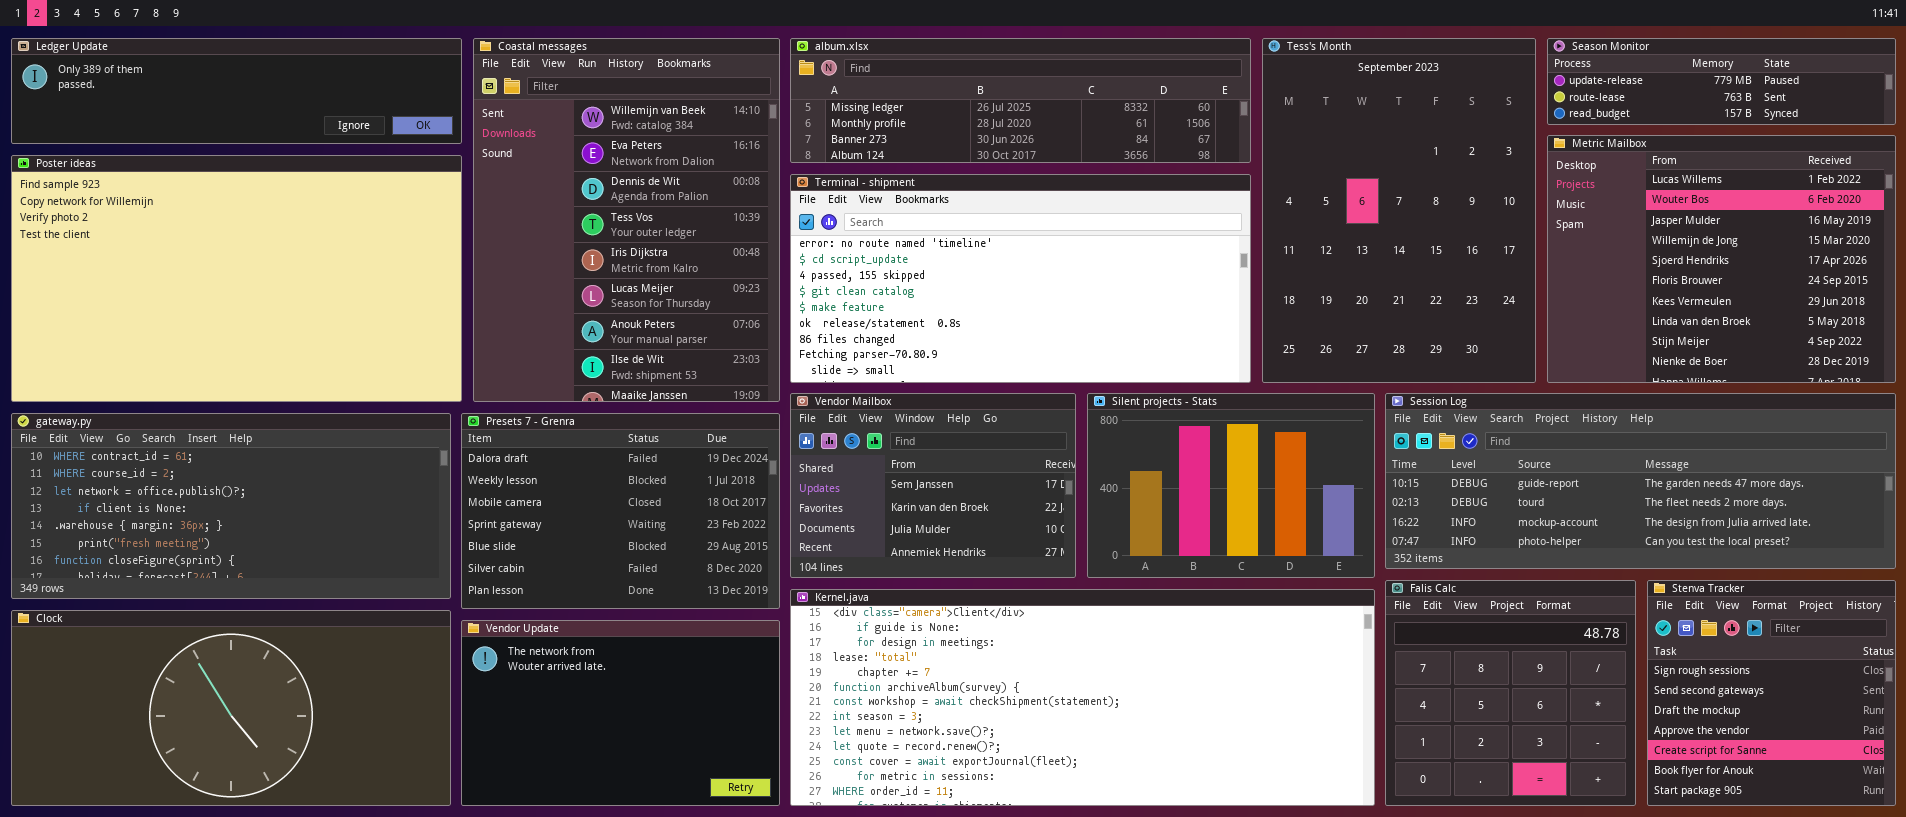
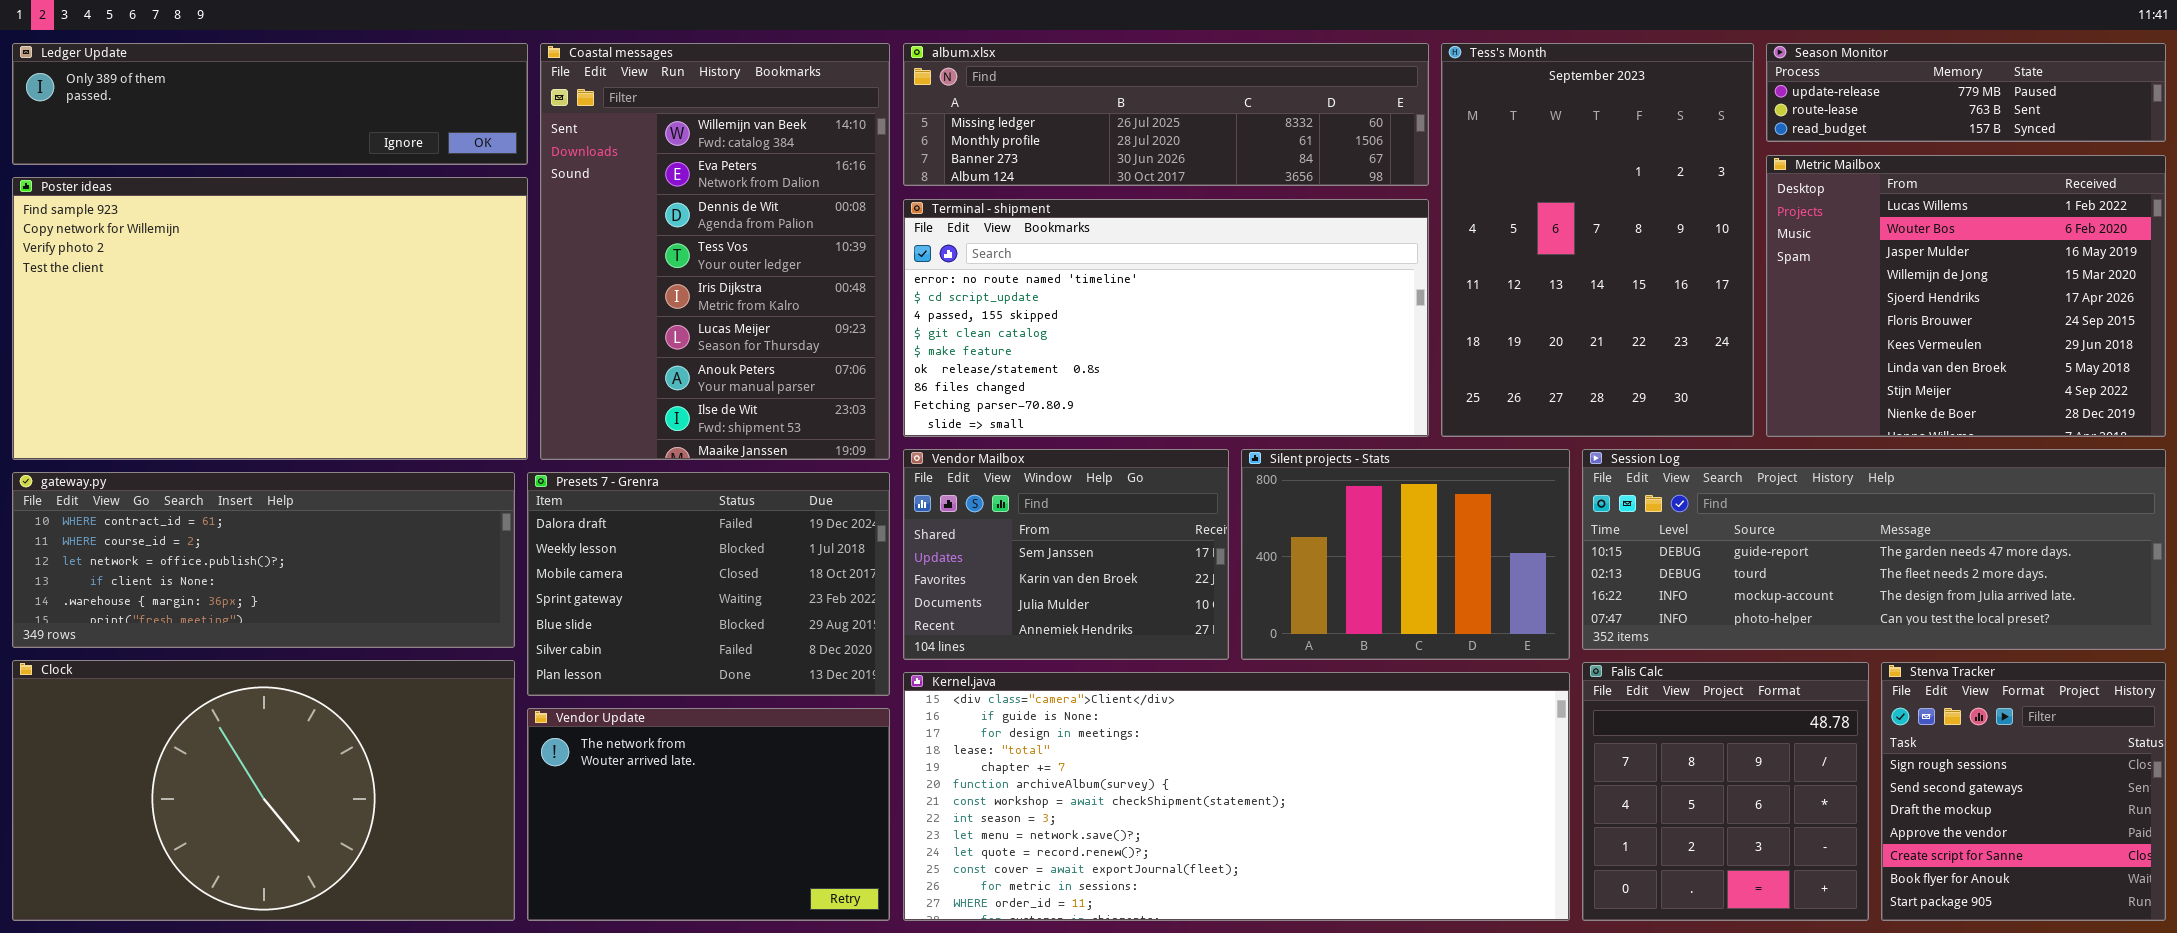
gateway.py: [11,413,451,599] -> [12,472,515,648], resized
Clock: [11,610,451,806] -> [12,660,515,921], resized

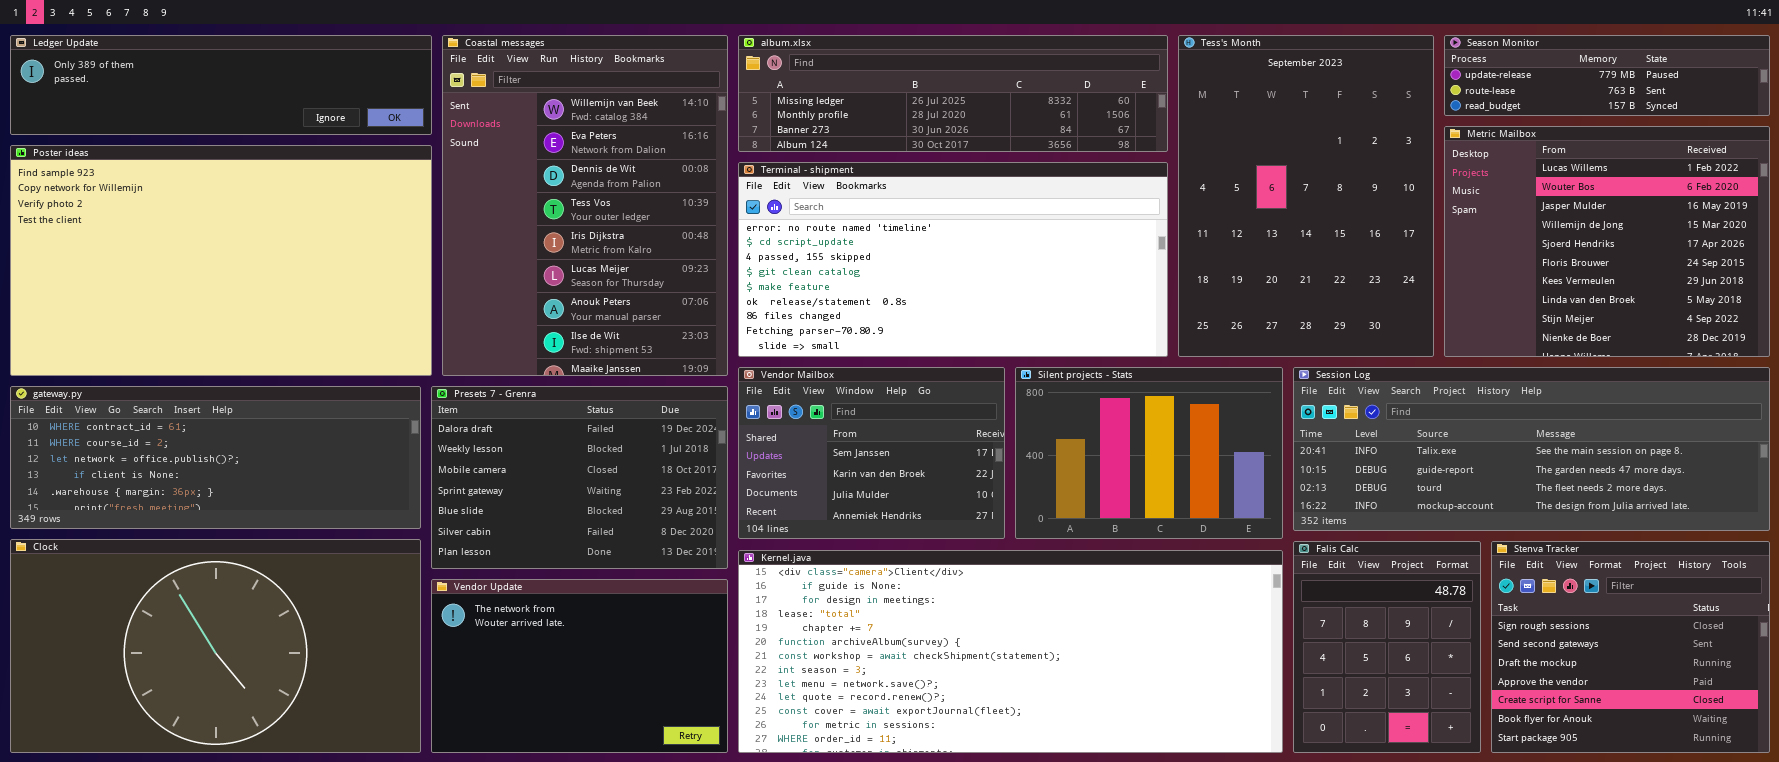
Session Log: [1582,449,2166,650] -> [1293,367,1770,531], scrolled up 1 row
Falis Calc: [1582,662,1869,921] -> [1293,541,1481,753], resized
Stenva Tracker: [1881,662,2166,921] -> [1491,541,1770,753], resized

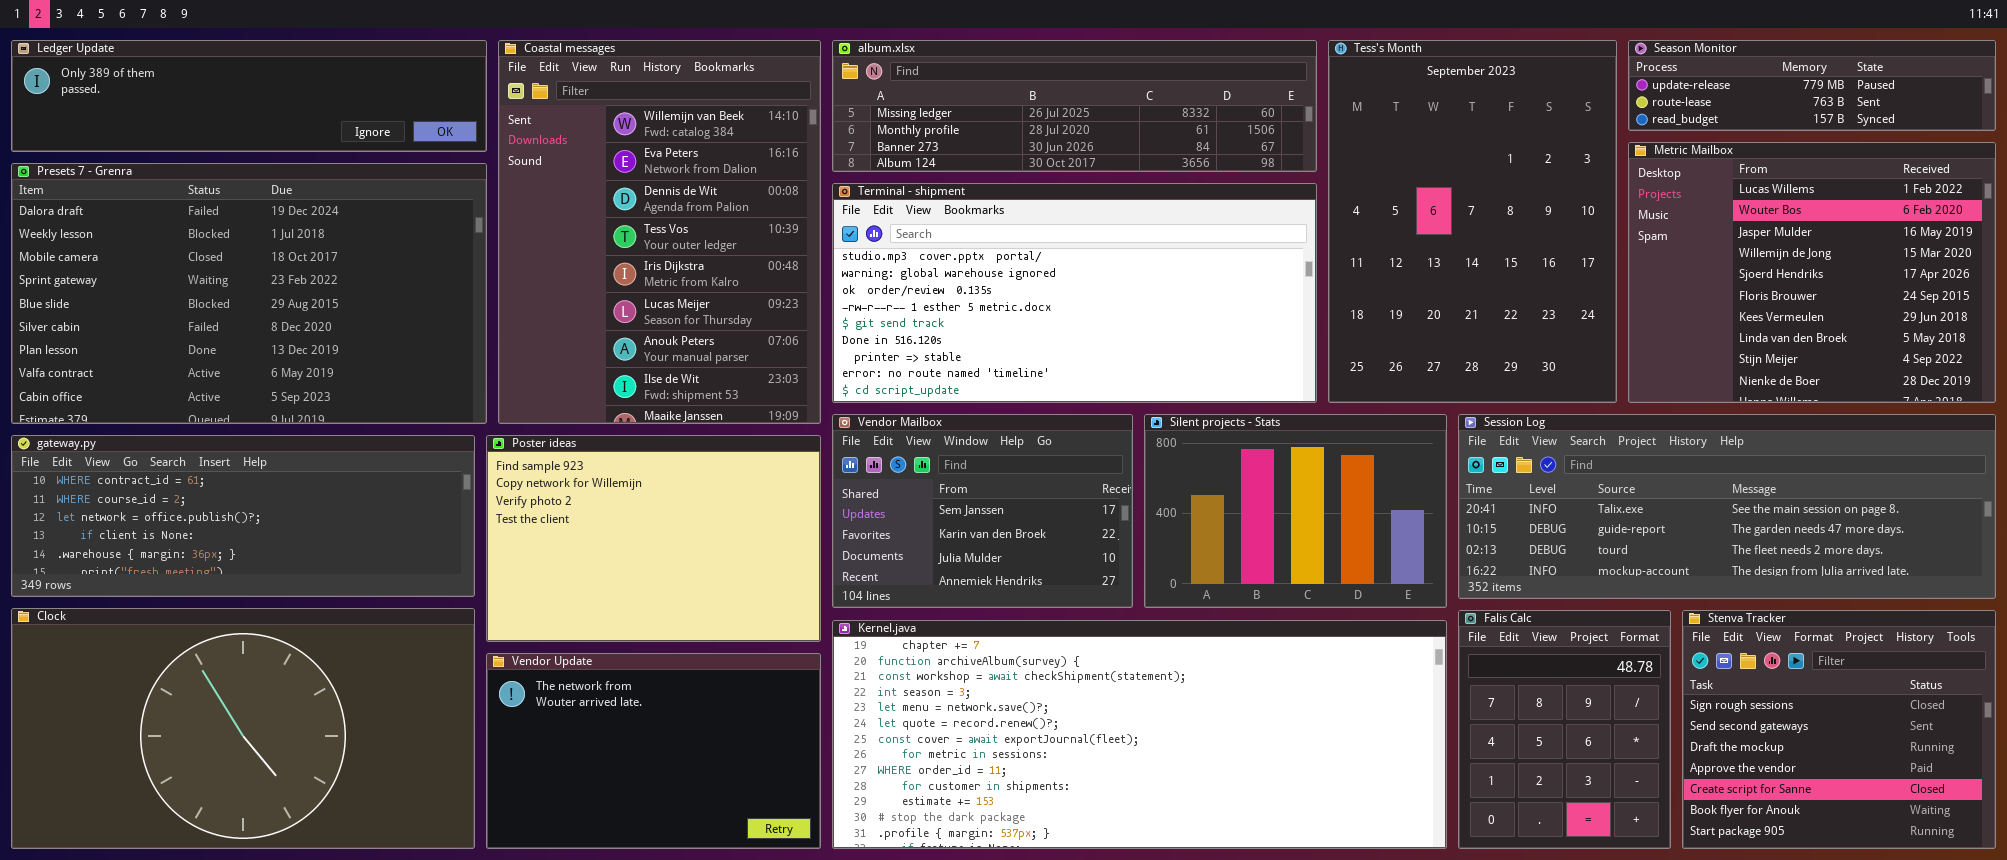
Poster ideas: [10,145,432,376] -> [486,435,821,642], moved, resized
Terminal - shipment: [738,162,1168,357] -> [832,183,1317,403], scrolled up 7 rows
Presets 7 - Grenra: [431,386,728,569] -> [11,163,487,424], moved, resized
Kernel.java: [738,550,1283,753] -> [832,620,1447,849], scrolled down 4 rows

